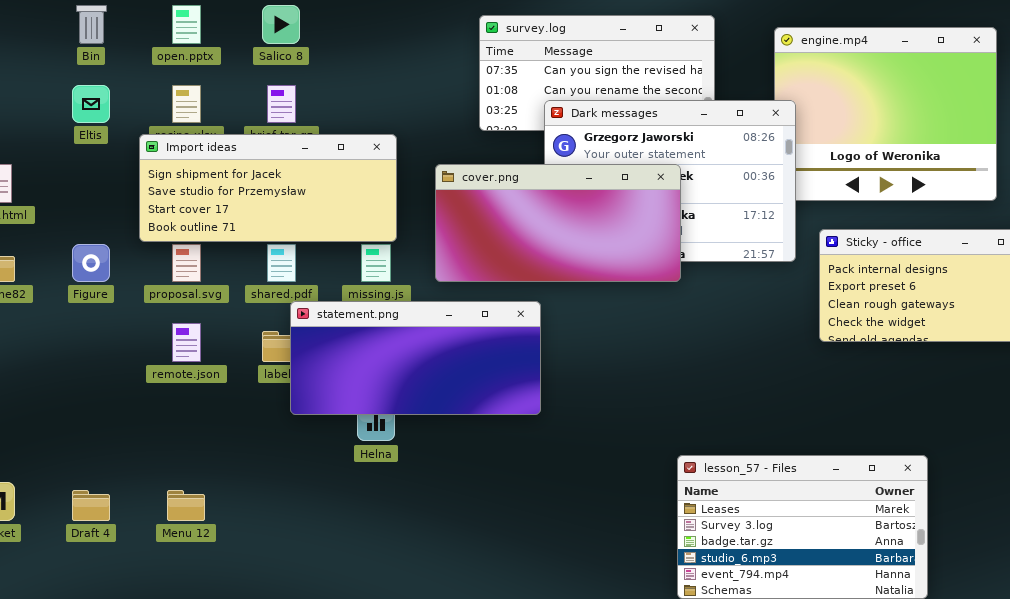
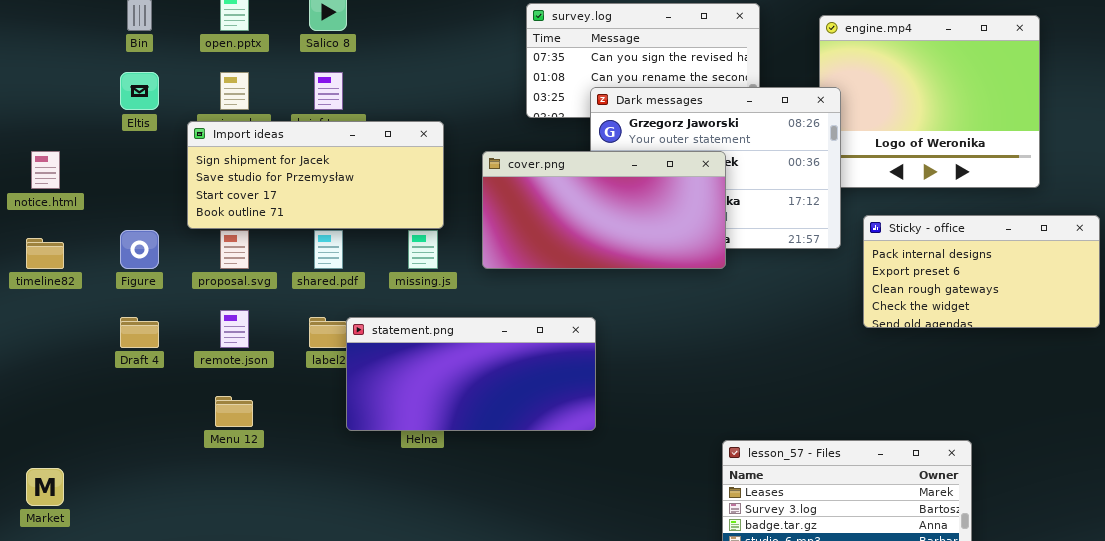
statement.png: [290,301,541,415] -> [346,317,596,431], moved
Draft 4: [72,490,110,521] -> [120,317,159,348], moved
Menu 12: [167,490,205,521] -> [215,396,253,427], moved

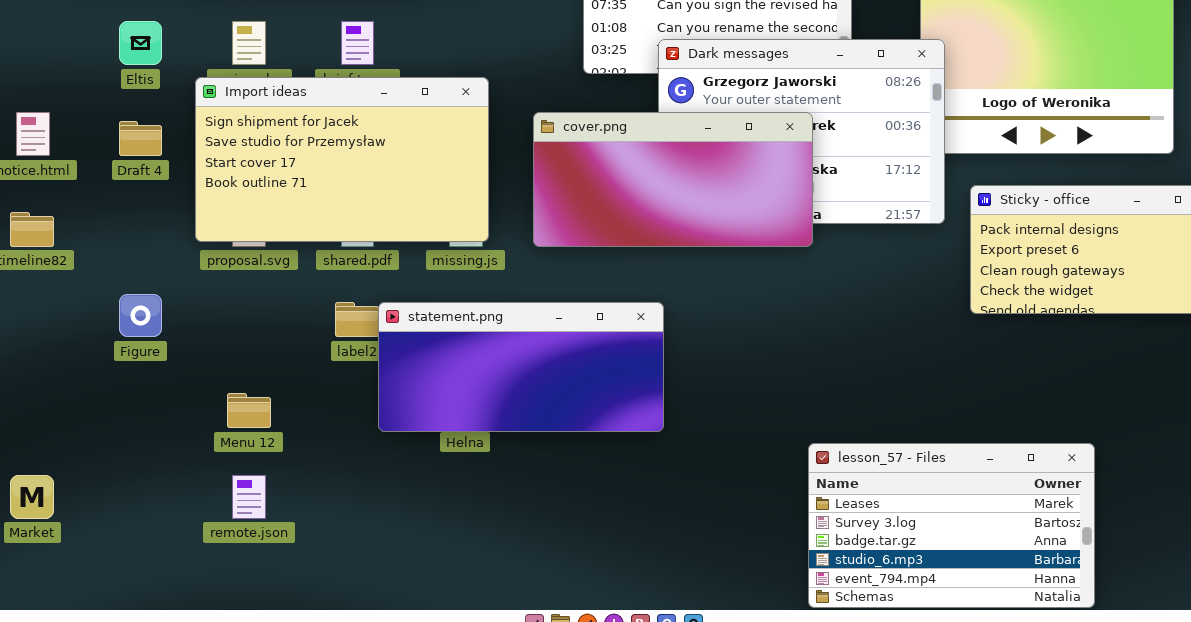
Import ideas: [187,121,444,229] -> [195,77,489,242], resized
Figure: [120,230,159,269] -> [119,294,162,337], moved
remote.json: [220,310,249,348] -> [232,475,266,519], moved
Draft 4: [120,317,159,348] -> [119,121,162,156], moved

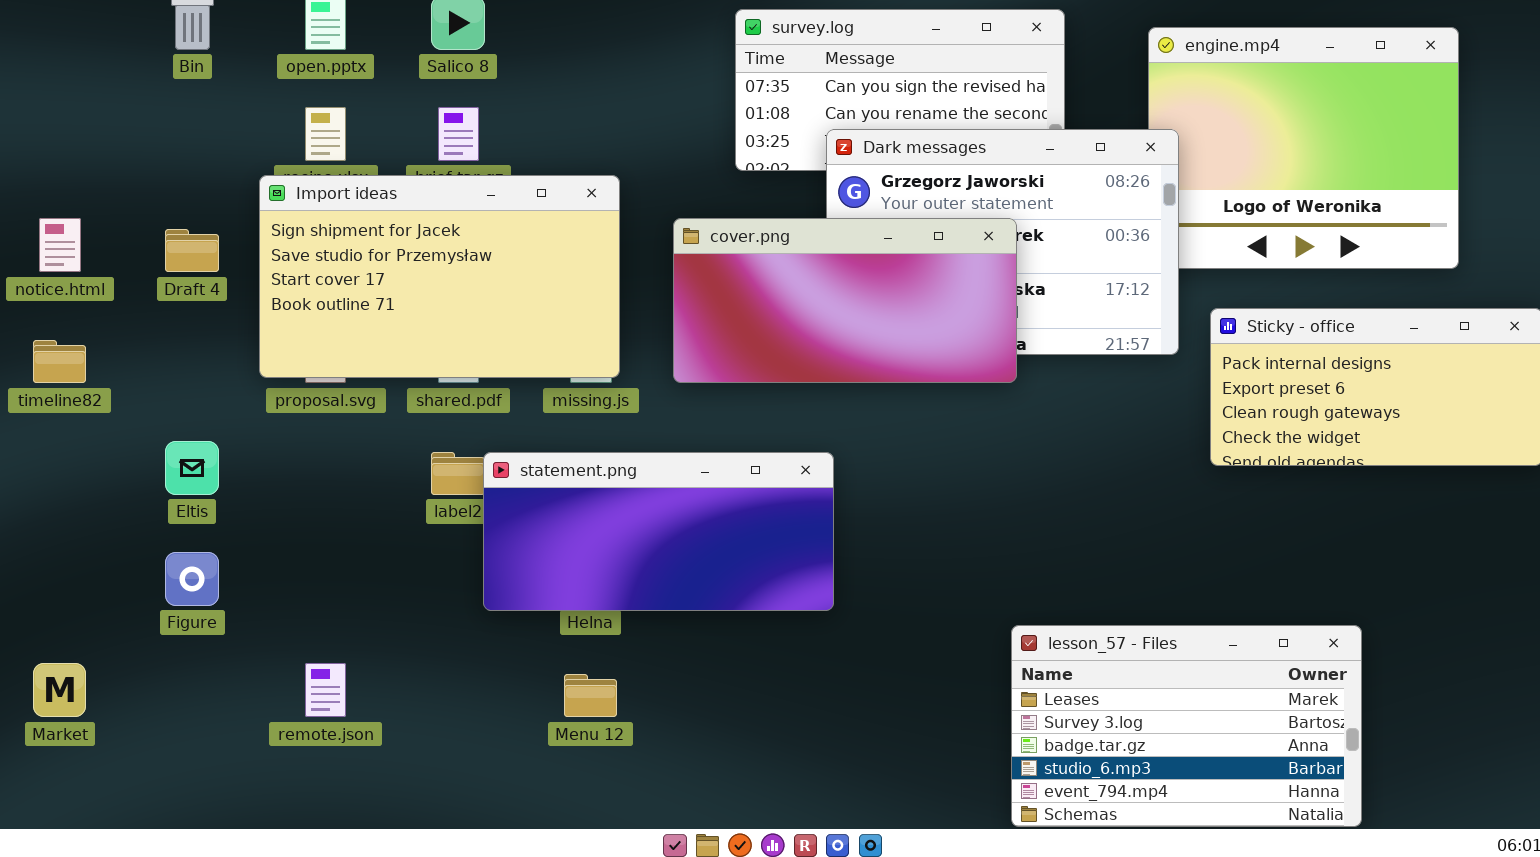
Eltis: [119,21,162,65] -> [165,441,219,495], moved
Figure: [119,294,162,337] -> [165,552,219,606], moved
Menu 12: [227,393,271,428] -> [564,674,617,717], moved

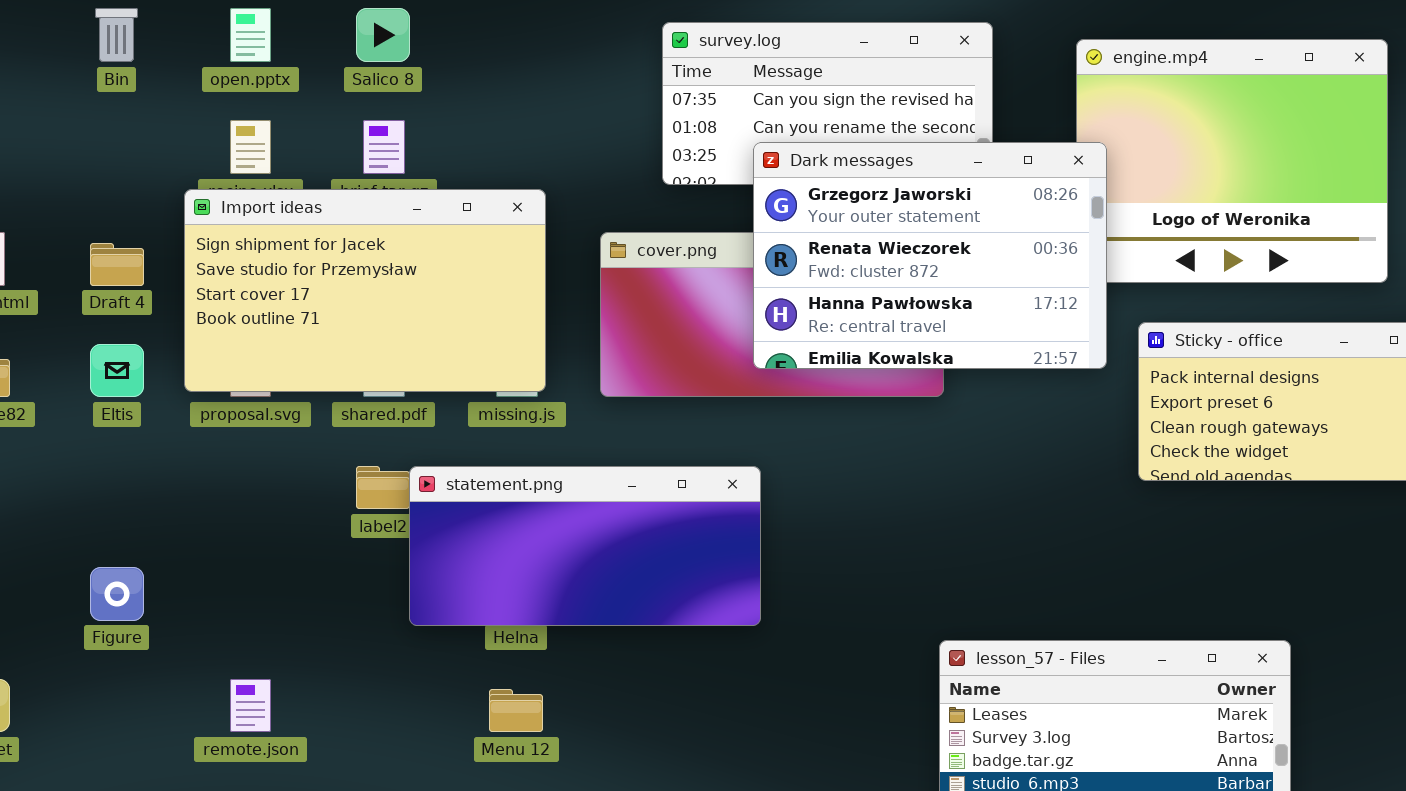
Dark messages: [826,129,1179,355] -> [753,142,1107,369], raised
Eltis: [165,441,219,495] -> [90,344,144,397], moved

